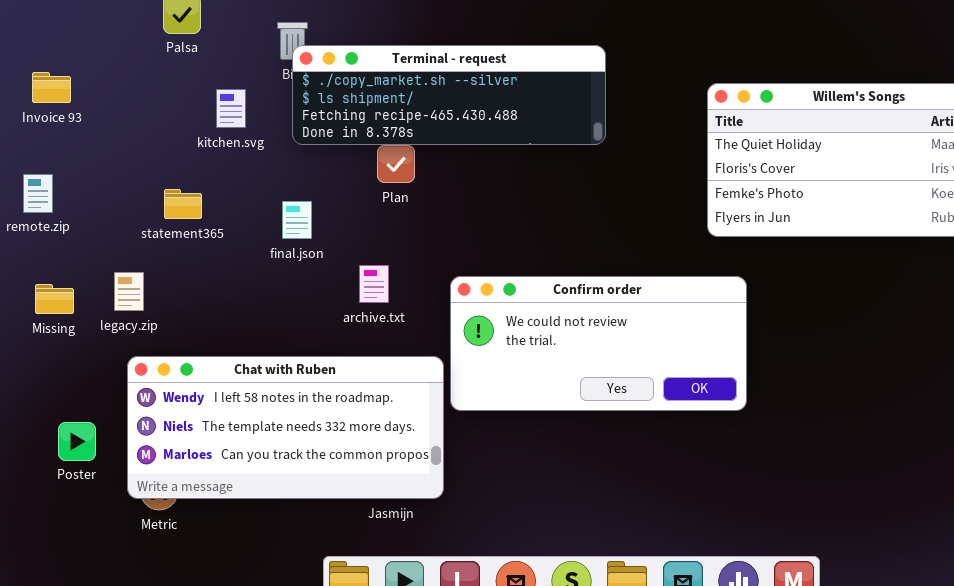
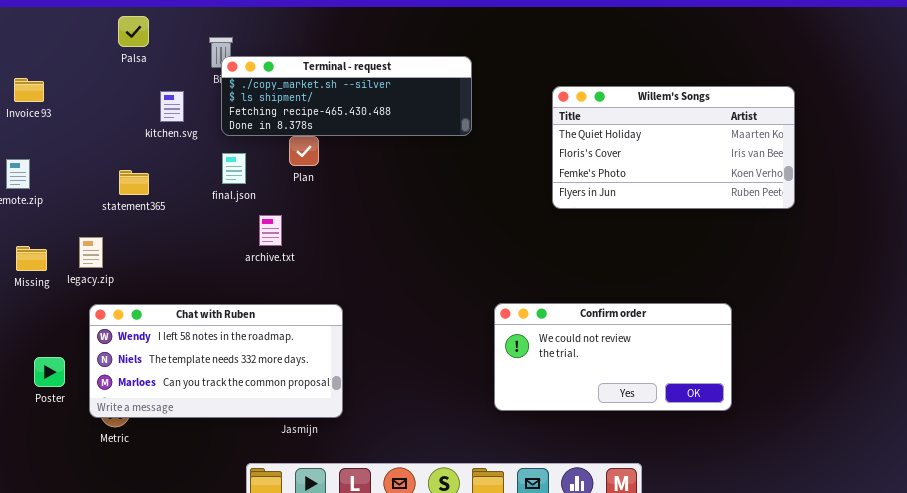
final.json: [282,201,312,239] -> [222,153,246,184], moved
archive.txt: [359,265,389,303] -> [259,215,282,246], moved
Confirm order: [450,276,747,411] -> [494,303,732,411], moved

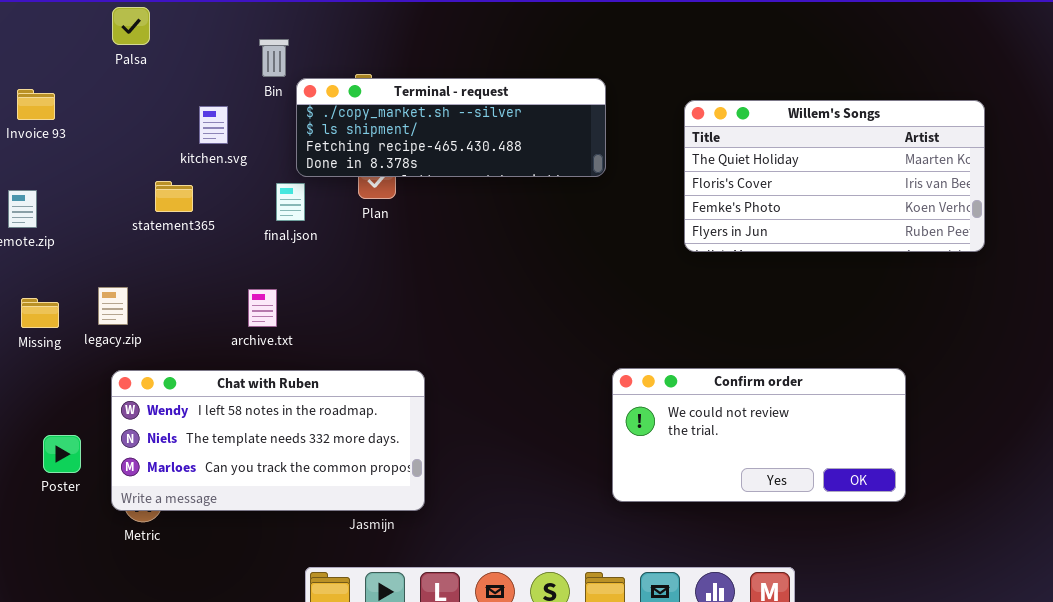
Palsa: [118,16,149,47] -> [112,7,150,45], moved
Terminal - request: [221,56,472,136] -> [296,78,606,177], moved
statement365: [119,170,149,195] -> [155,181,193,212], moved
archive.txt: [259,215,282,246] -> [248,289,277,327], moved

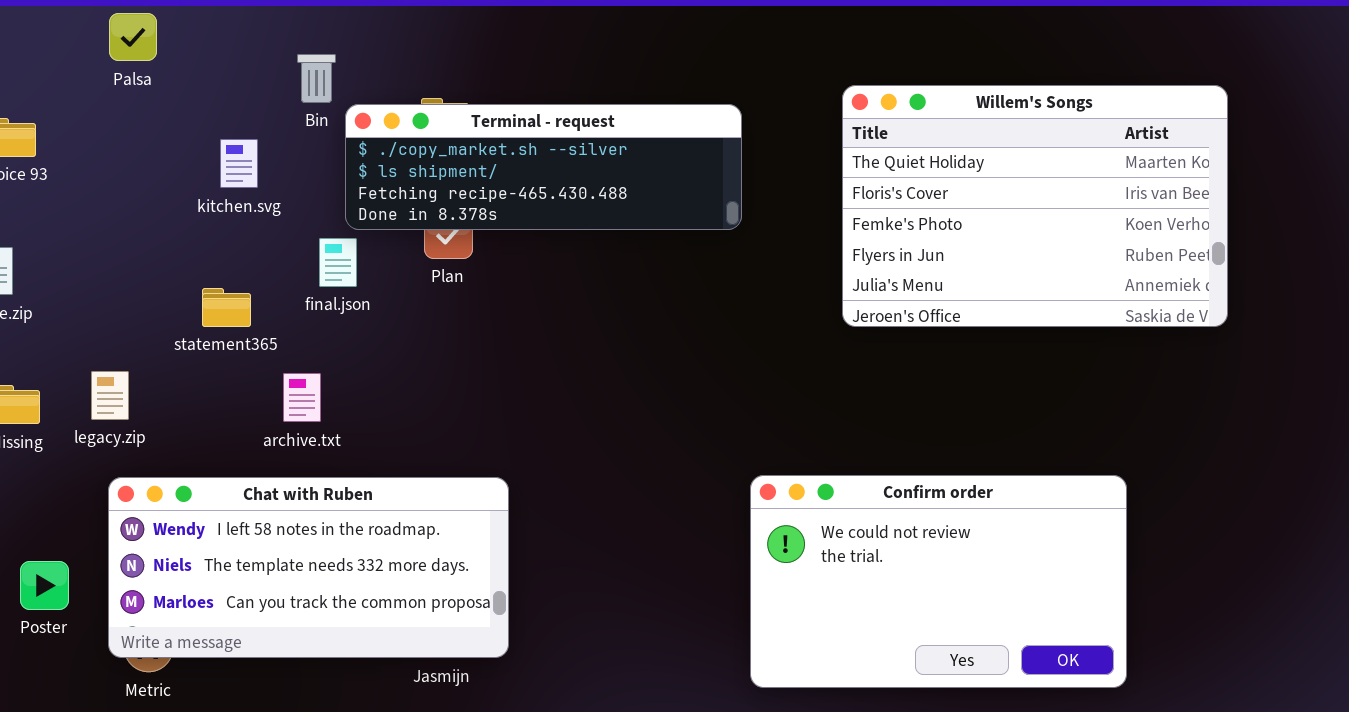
Willem's Songs: [684,100,985,252] -> [842,85,1228,327], resized
statement365: [155,181,193,212] -> [202,288,251,327], moved
Confirm order: [612,368,906,502] -> [750,475,1127,688], resized

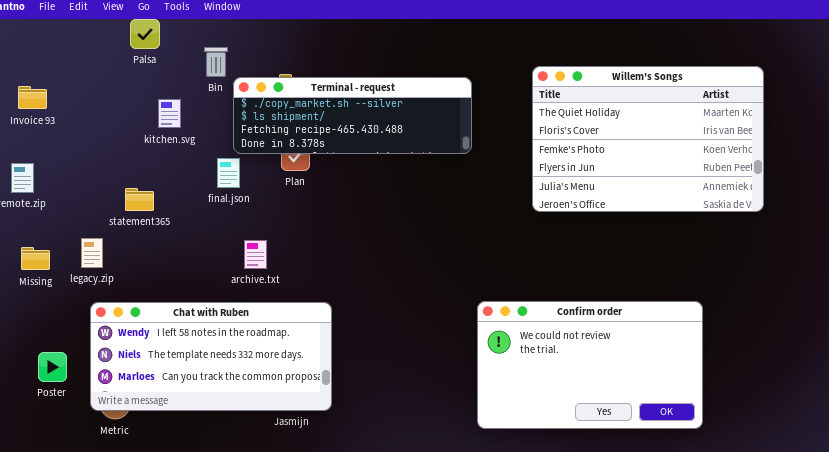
Palsa: [109,13,157,61] -> [130,19,160,49], moved
statement365: [202,288,251,327] -> [125,188,154,211], moved
archive.txt: [283,373,321,422] -> [244,240,267,269], moved

